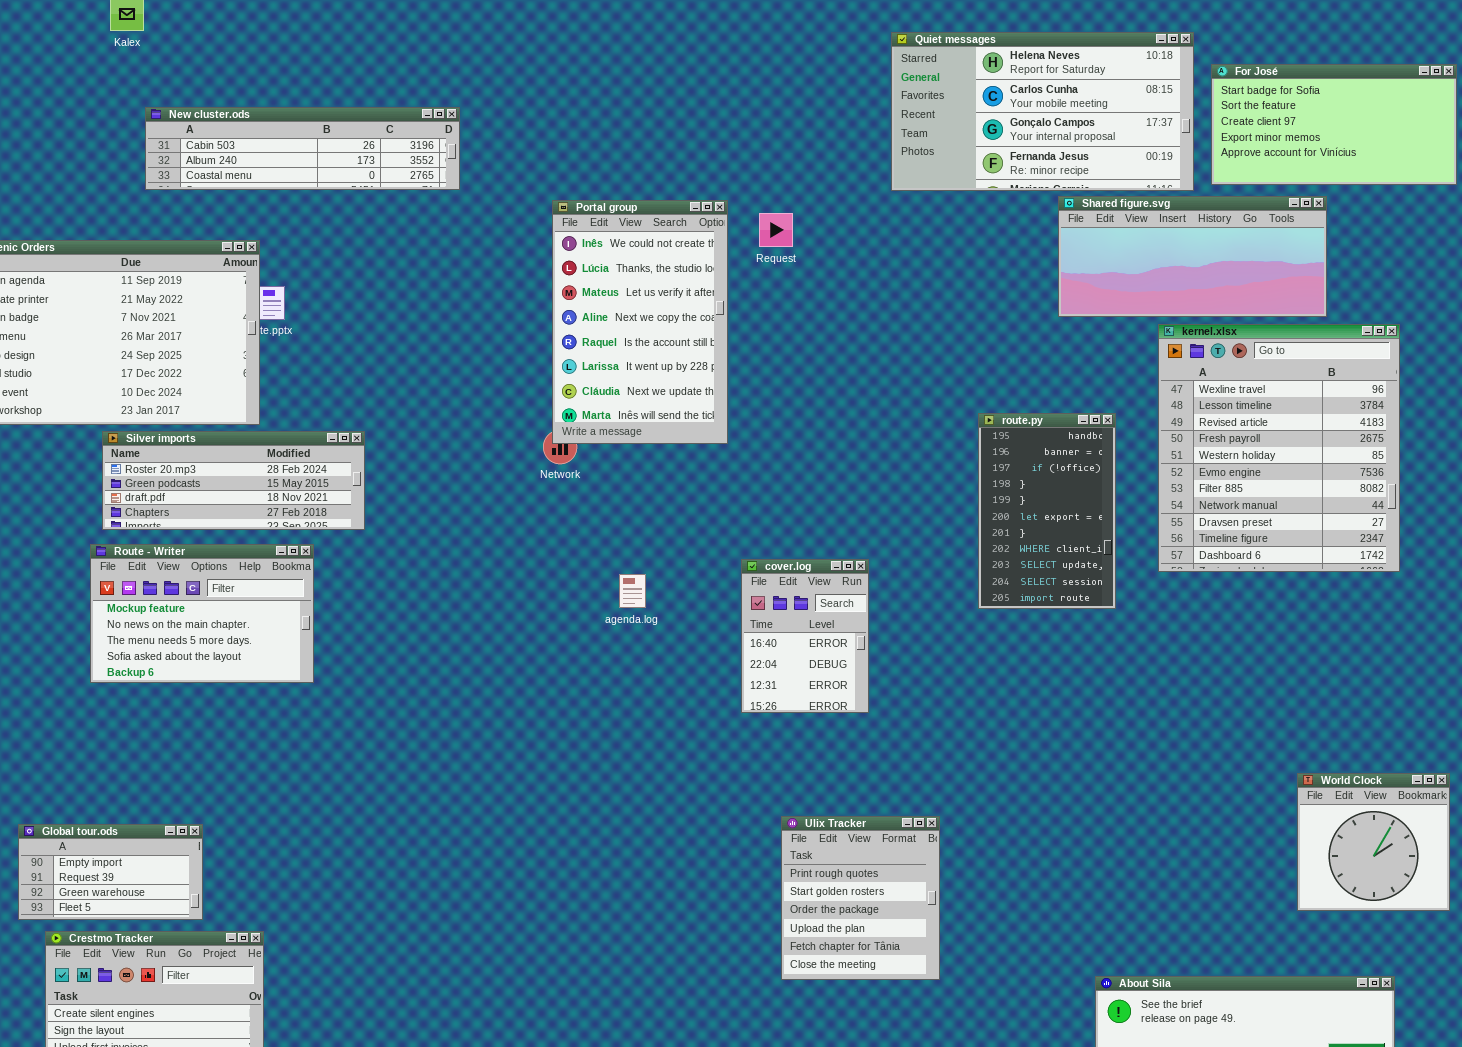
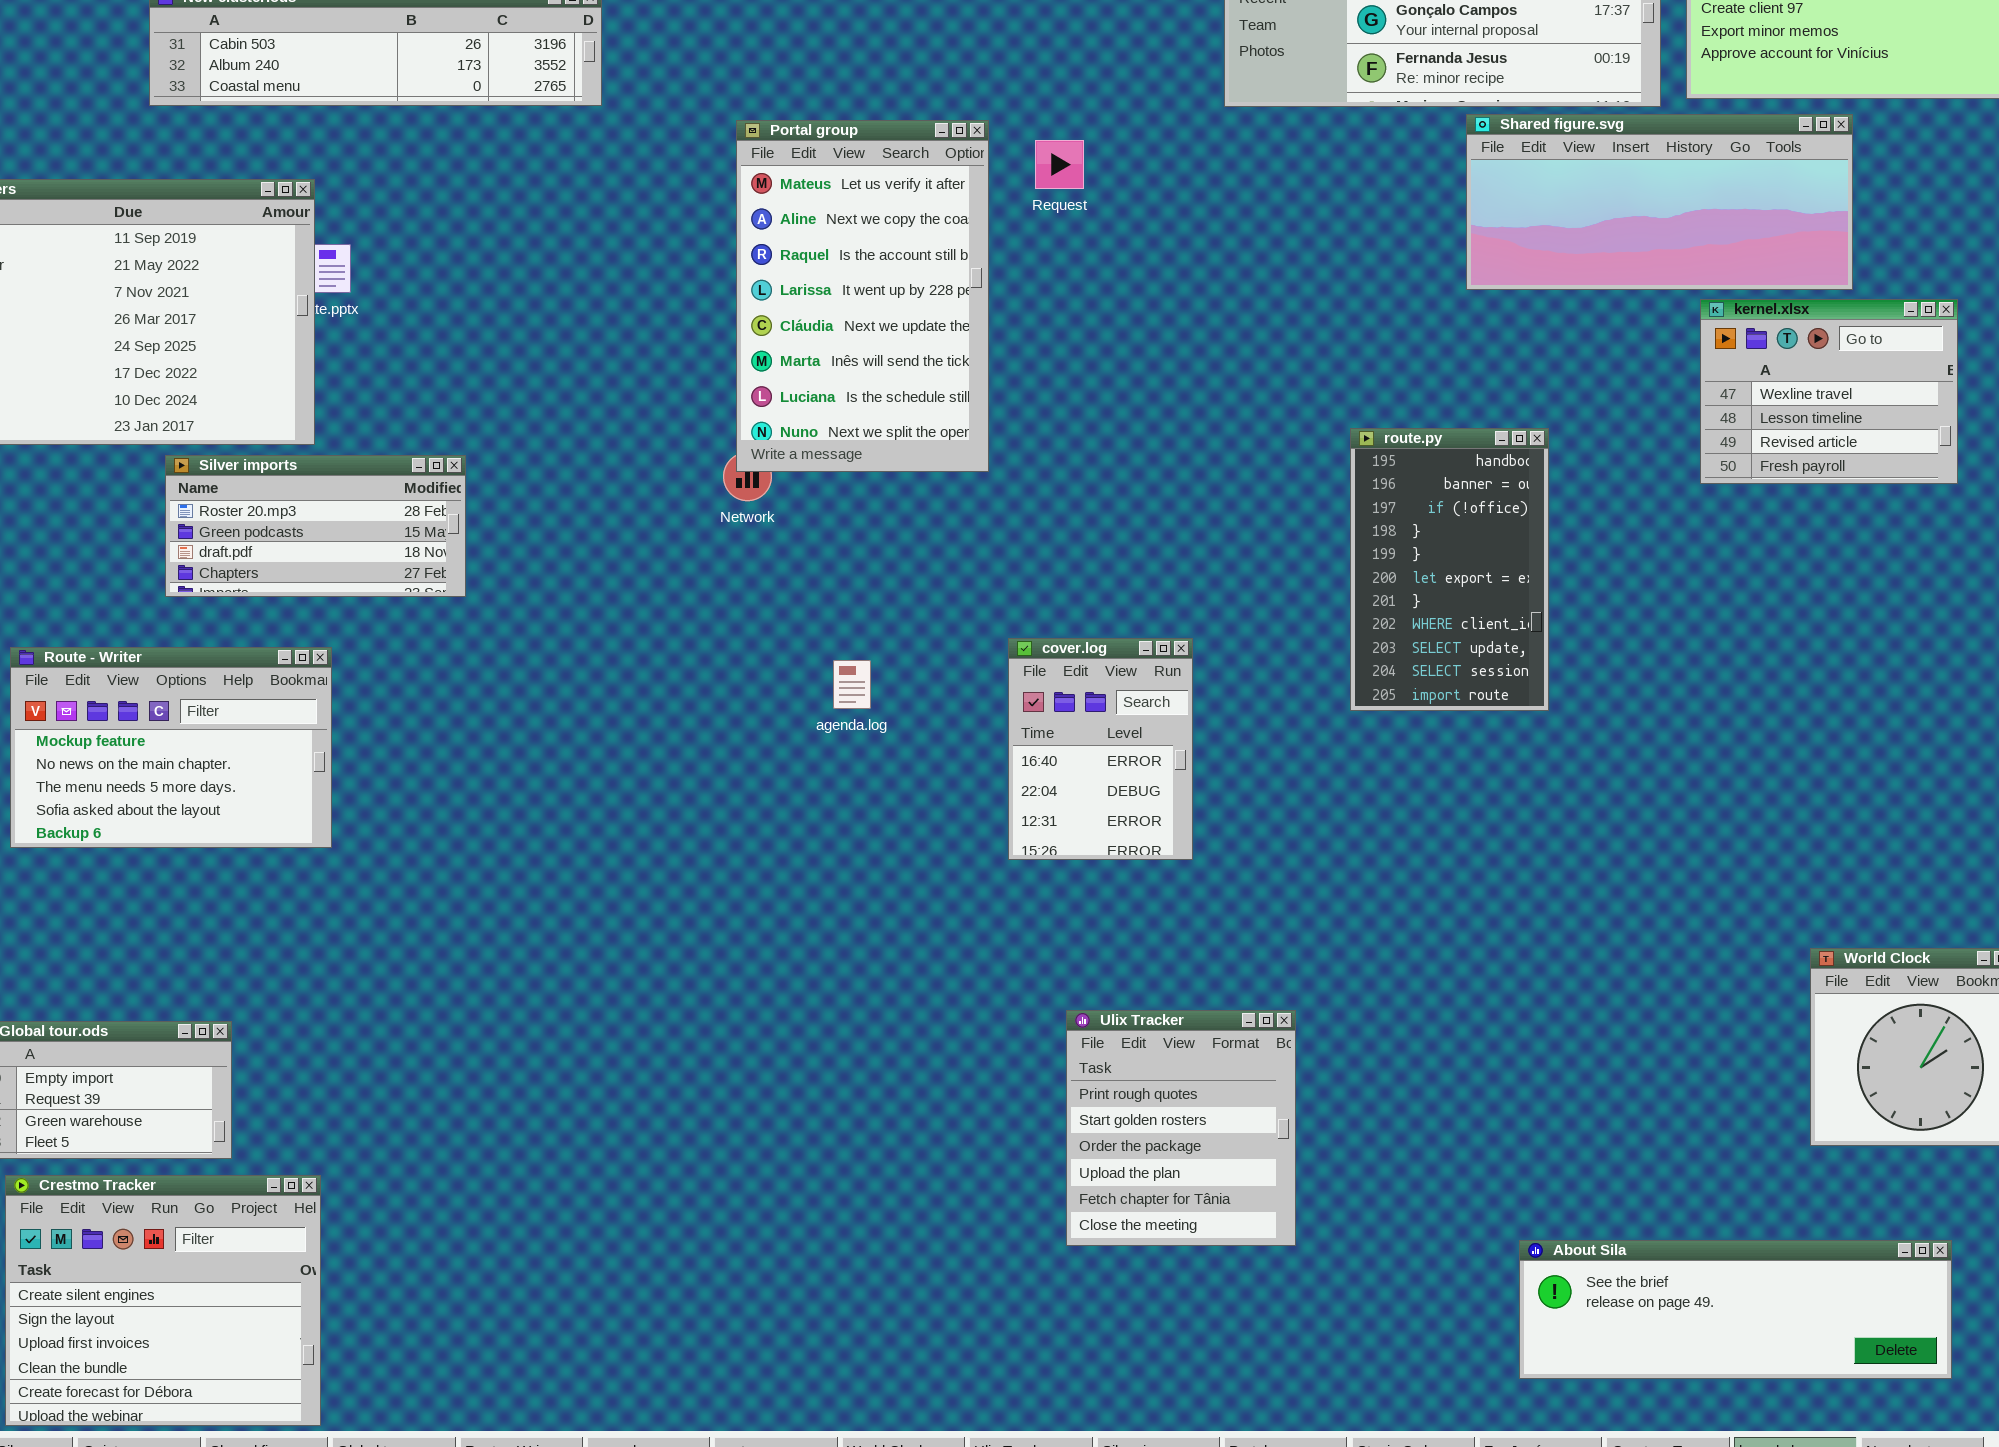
Portal group: [552,200,728,444] -> [736,120,989,472], scrolled down 2 rows
kernel.xlsx: [1158,324,1400,572] -> [1700,299,1958,484], resized
Silver imports: [102,431,365,530] -> [165,455,466,597], resized
Route - Writer: [90,544,314,683] -> [10,647,332,848], moved

